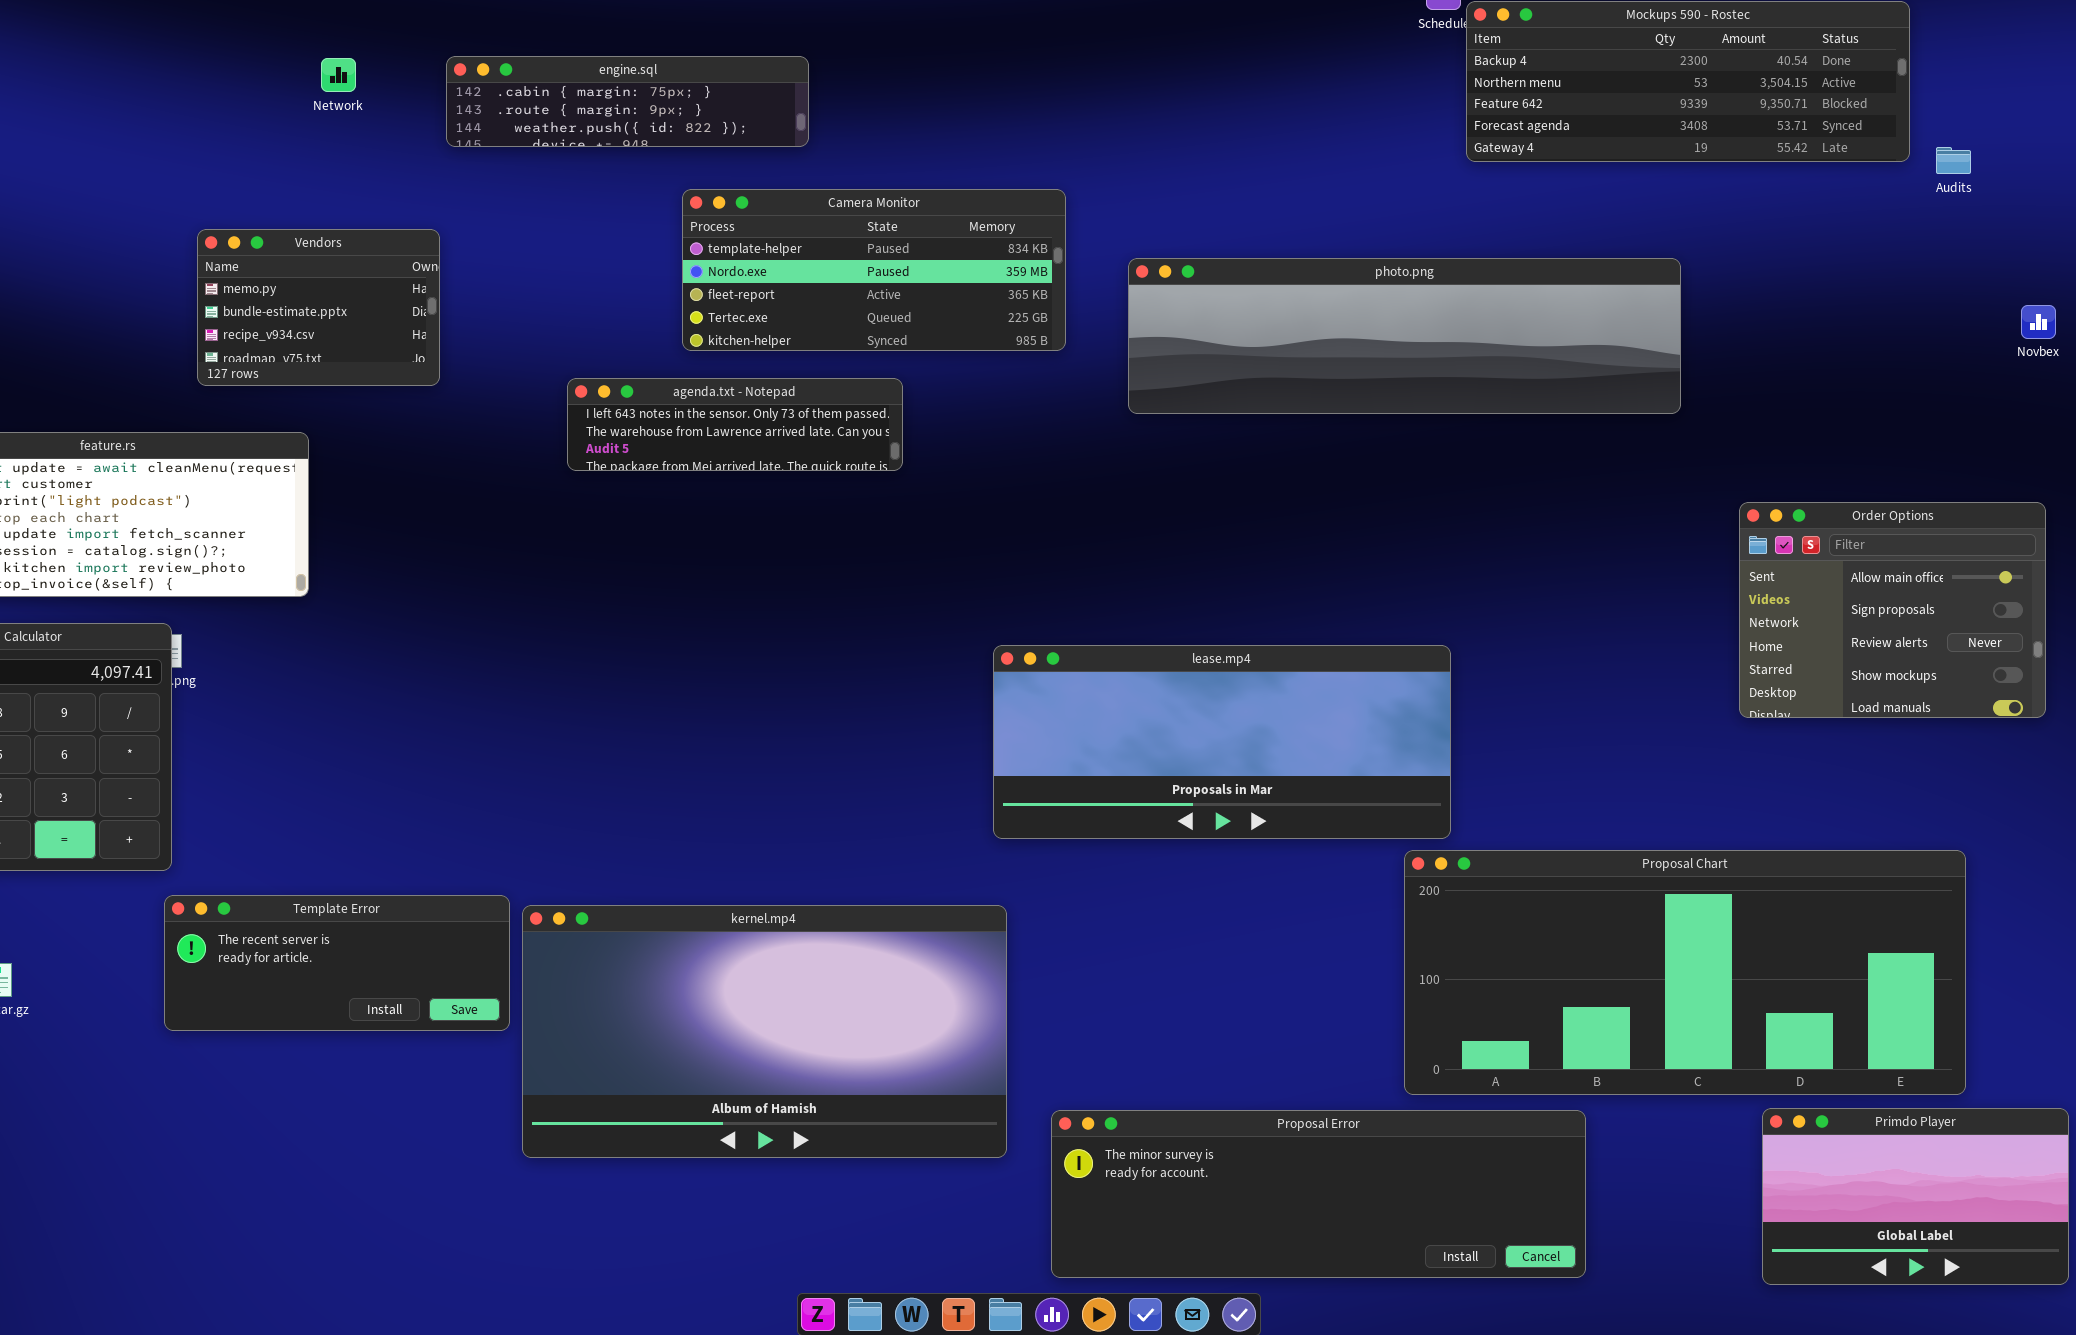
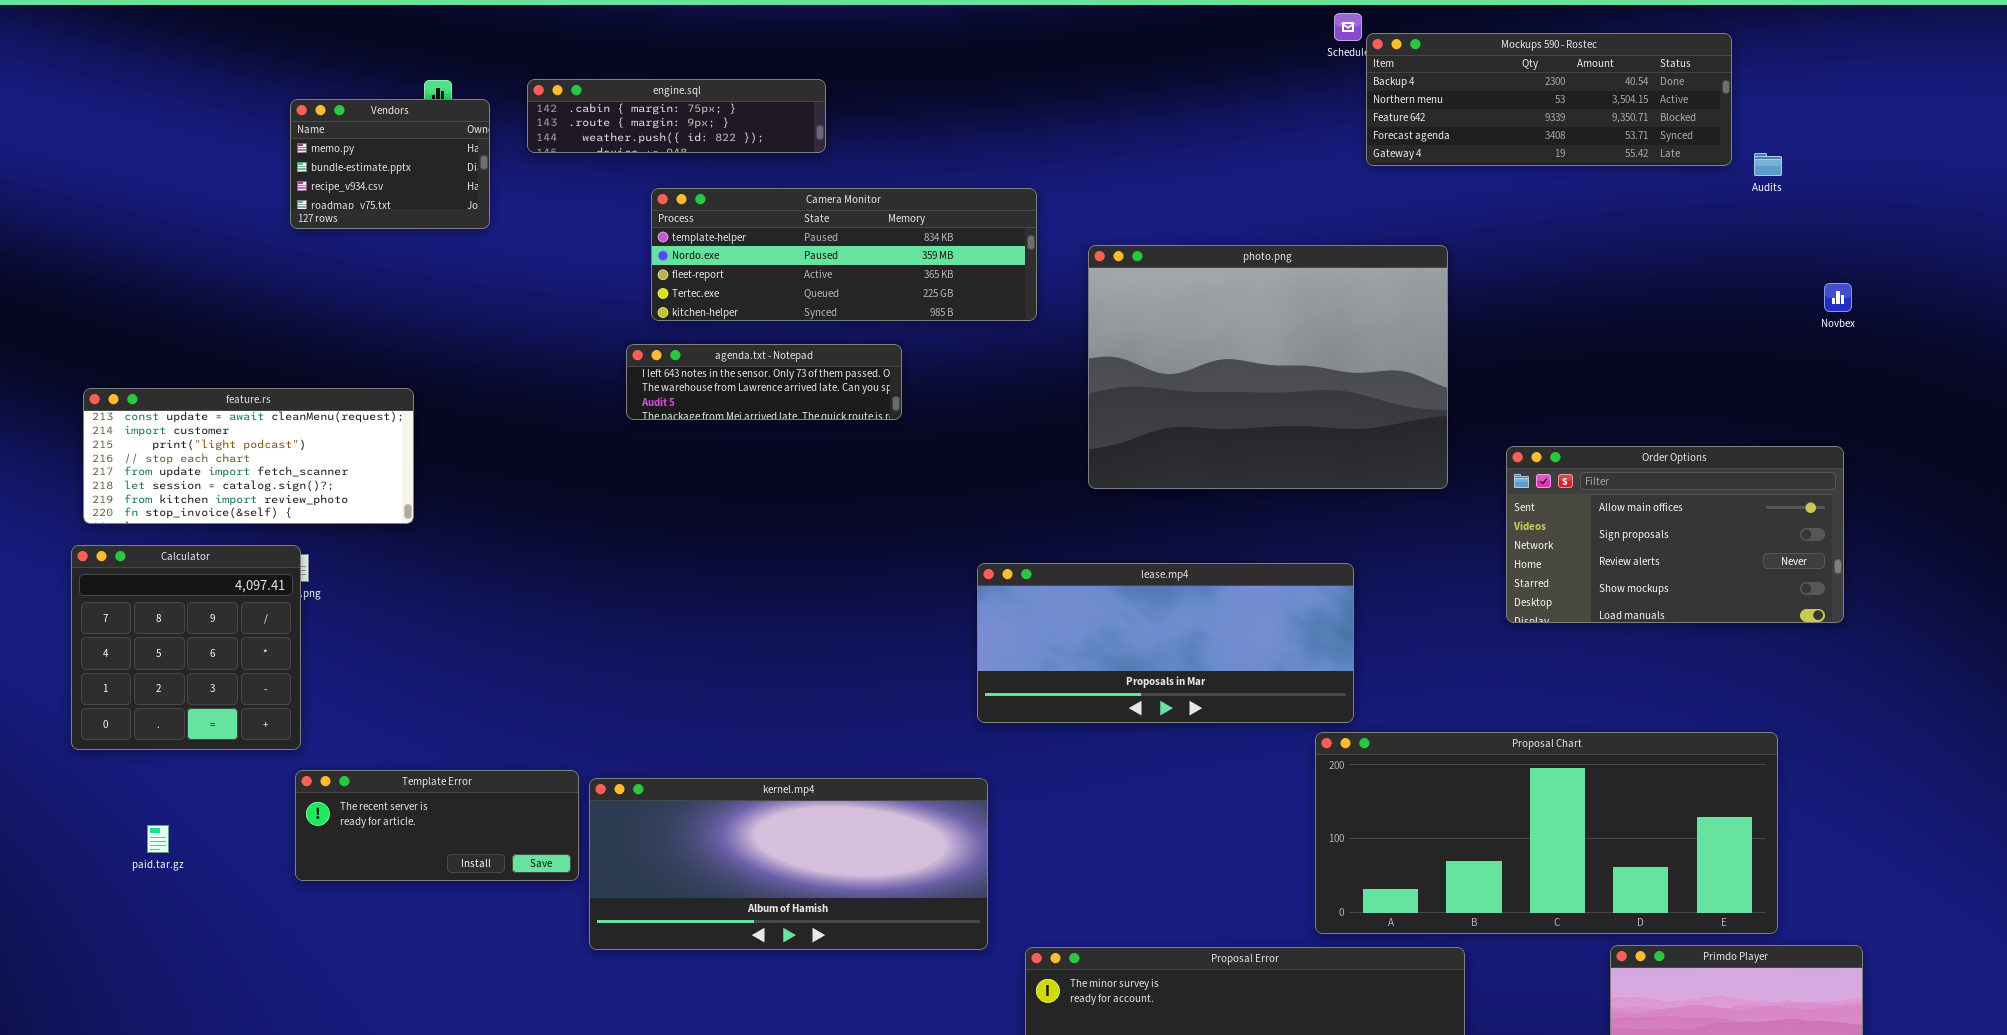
Camera Monitor: [682,189,1066,351] -> [651,188,1037,321], resized
Vendors: [197,229,440,386] -> [290,99,490,229], moved
photo.png: [1128,258,1681,414] -> [1088,245,1448,489], resized
Order Options: [1739,502,2046,718] -> [1506,446,1844,623], resized
kernel.mp4: [522,905,1007,1158] -> [589,778,988,950], resized

